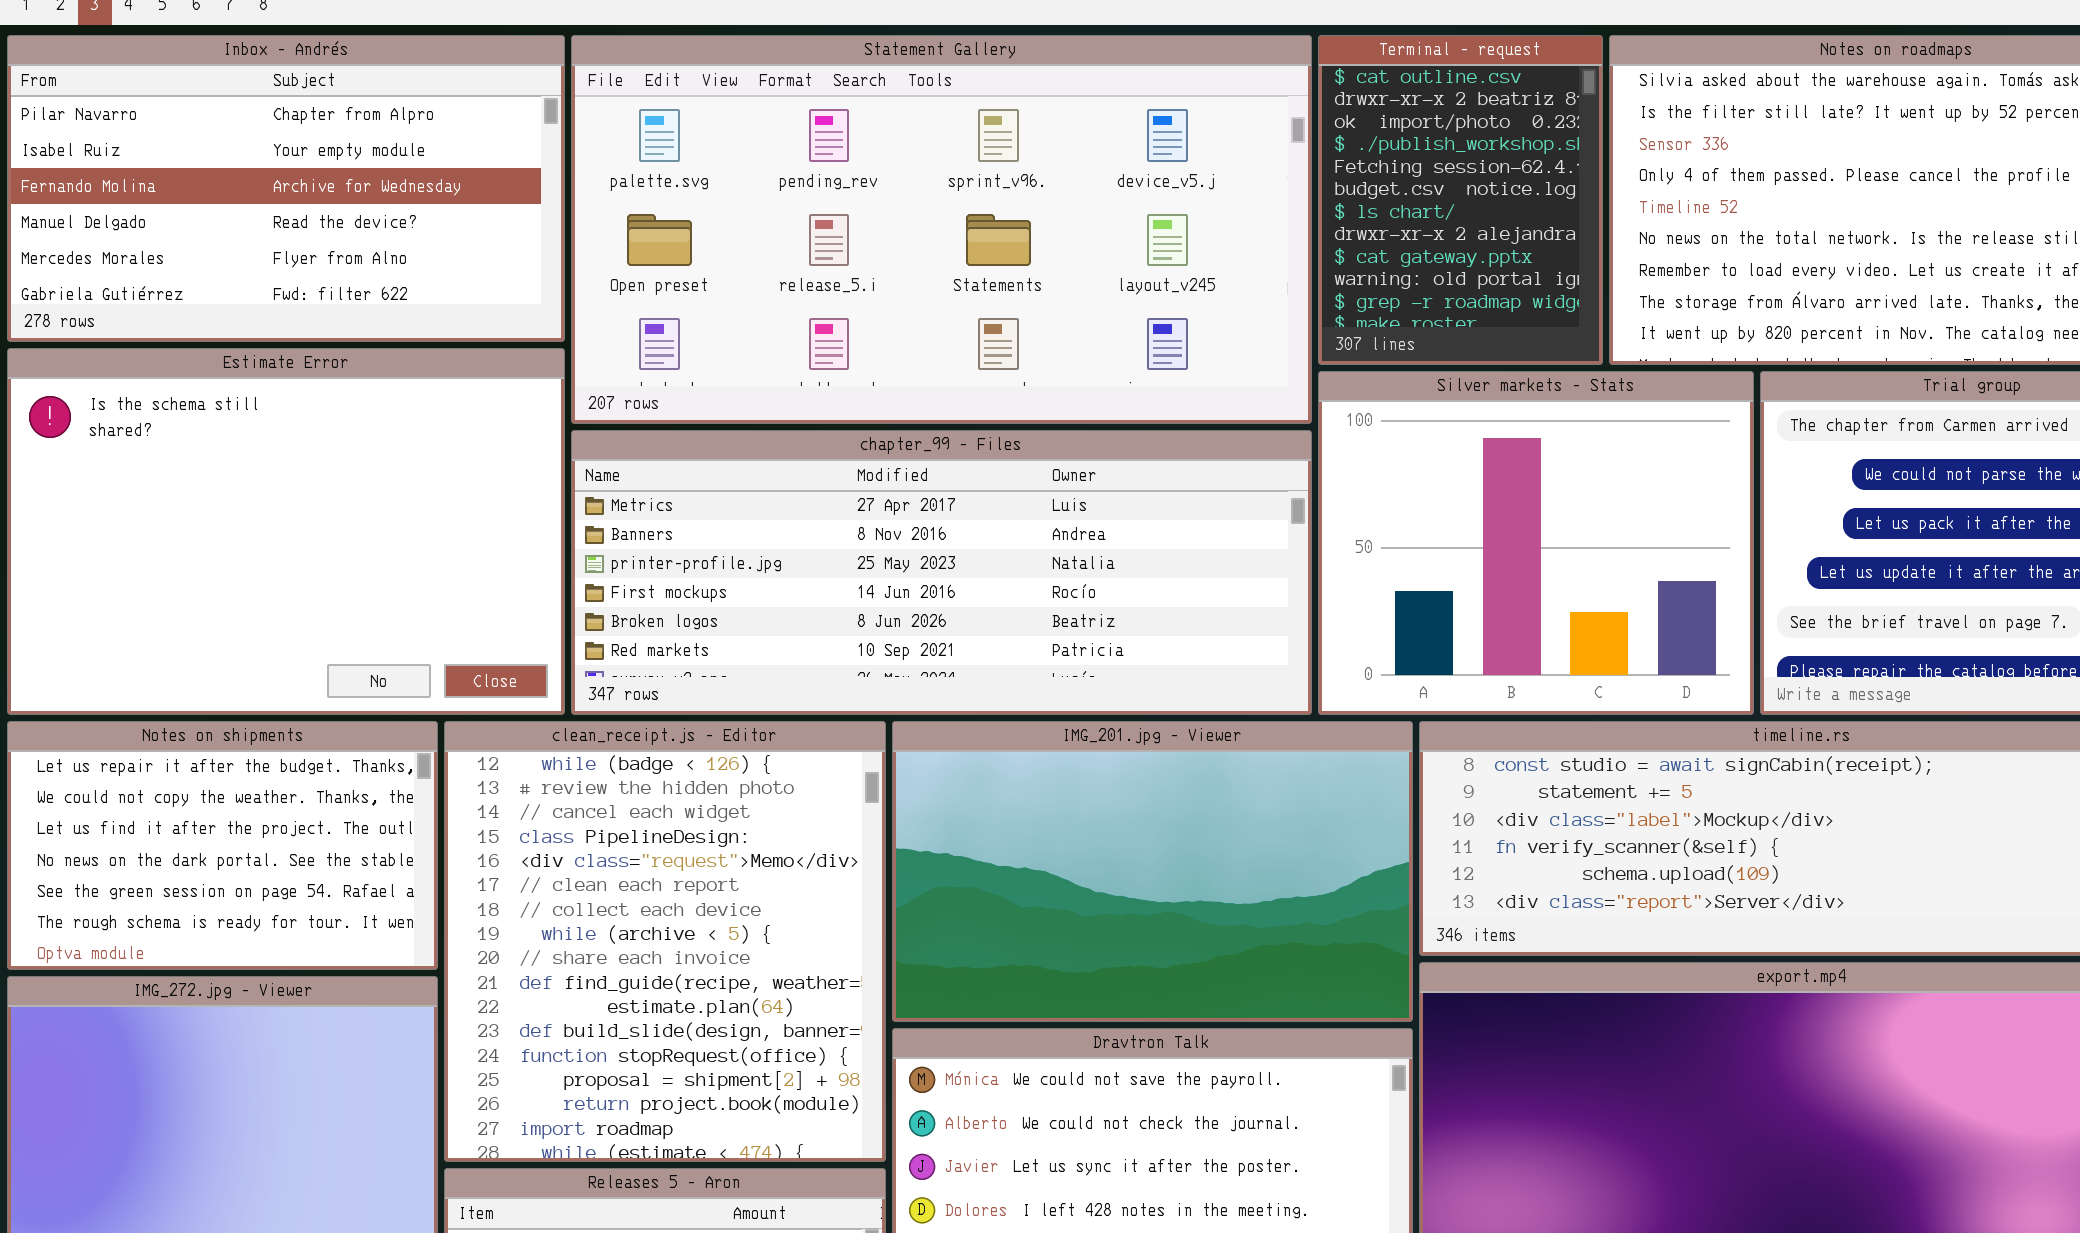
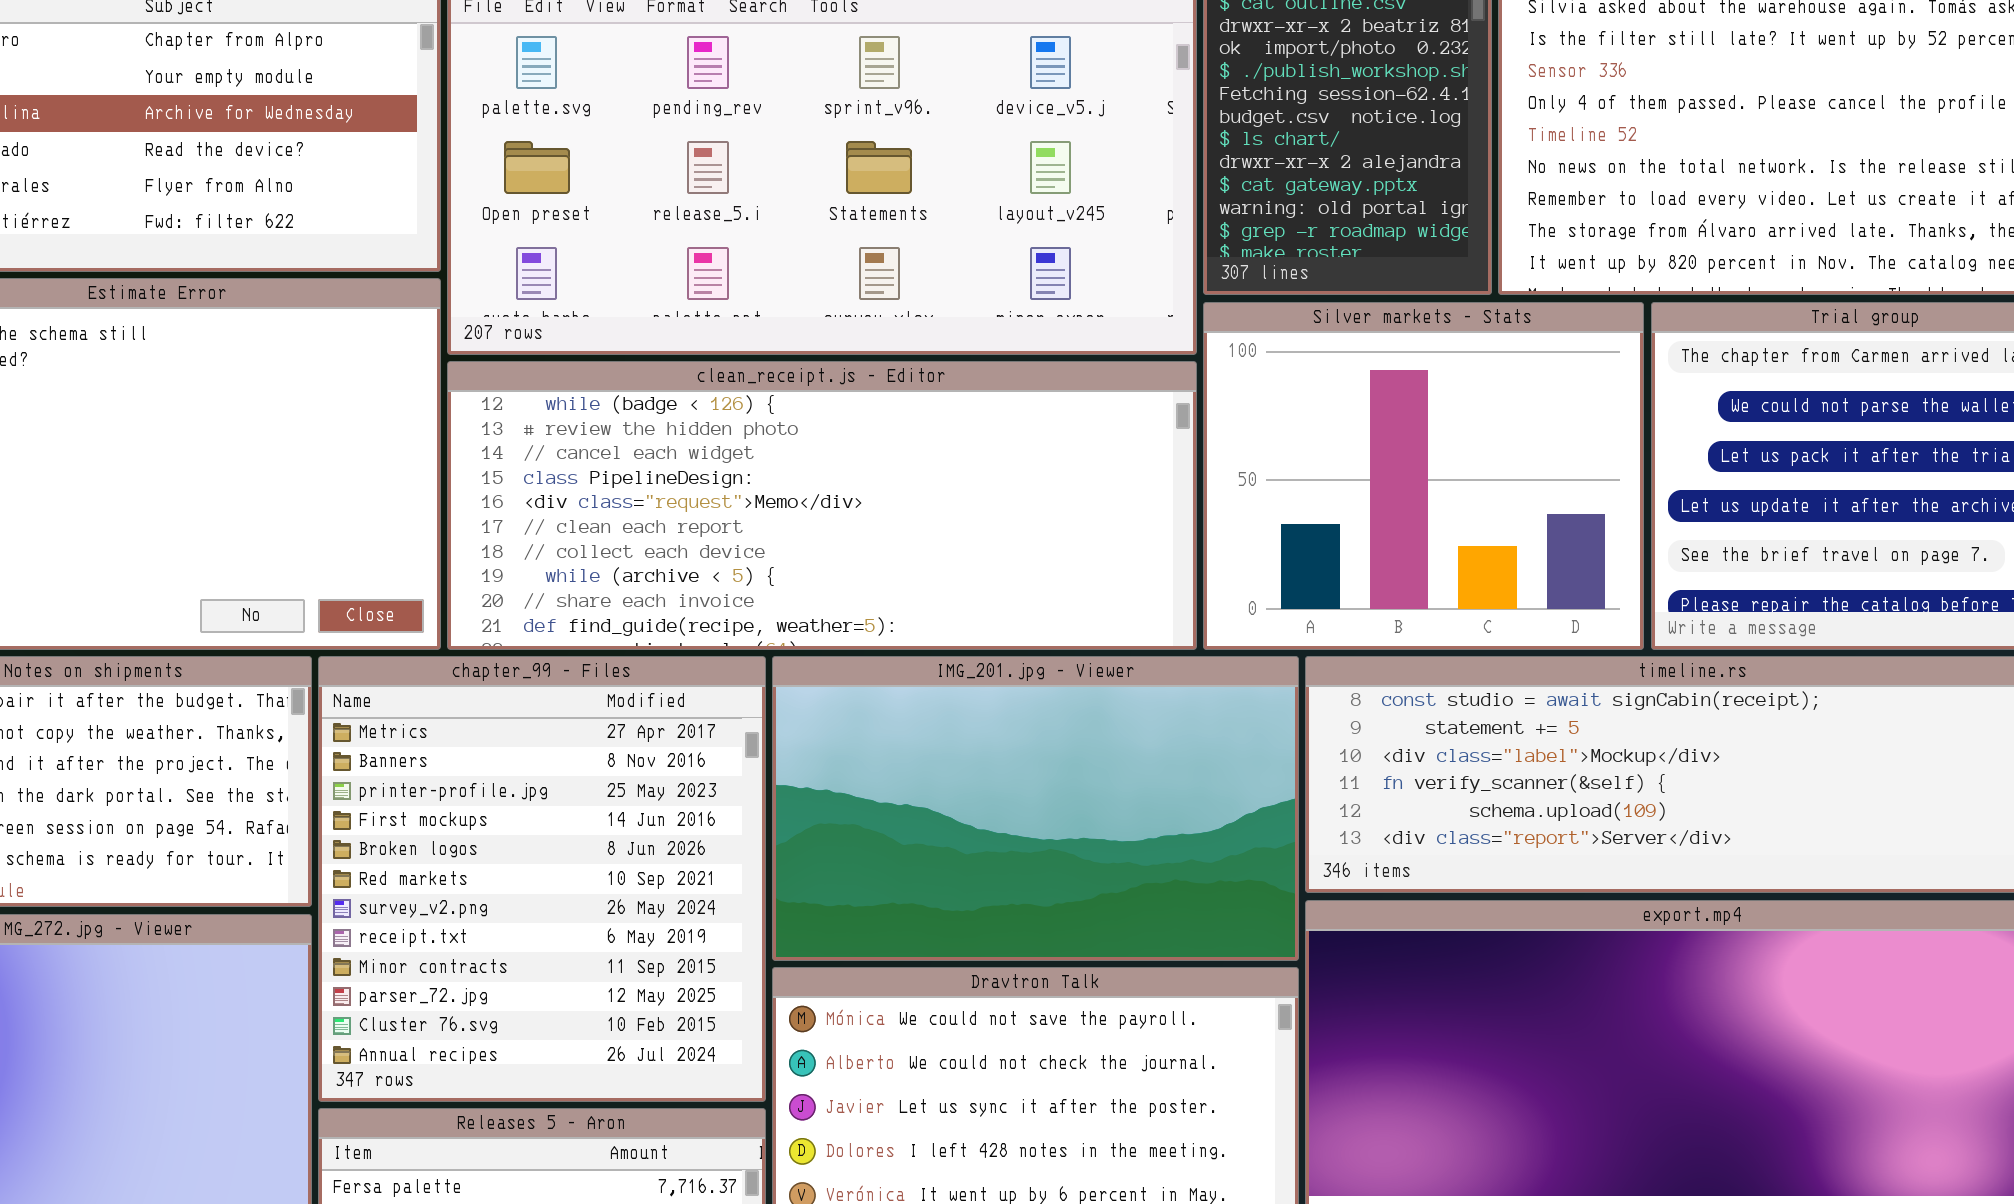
chapter_99 - Files: [571,430,1312,715] -> [318,656,766,1102], moved, resized
clean_receipt.js - Editor: [444,721,886,1162] -> [447,361,1197,650], moved, resized

